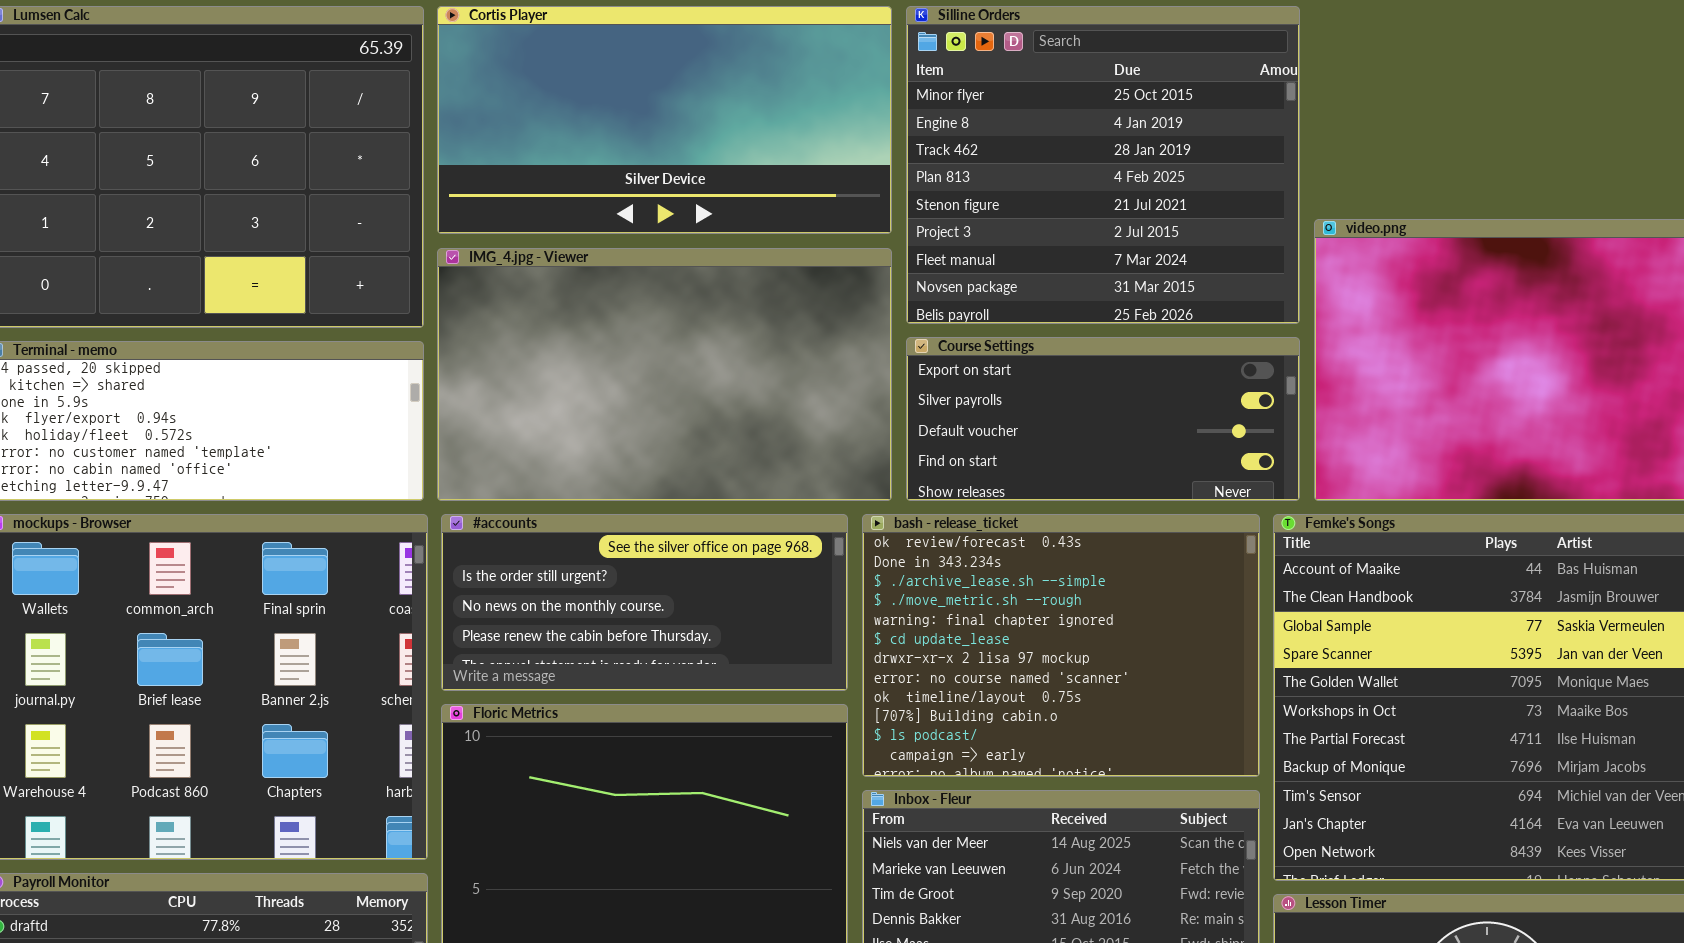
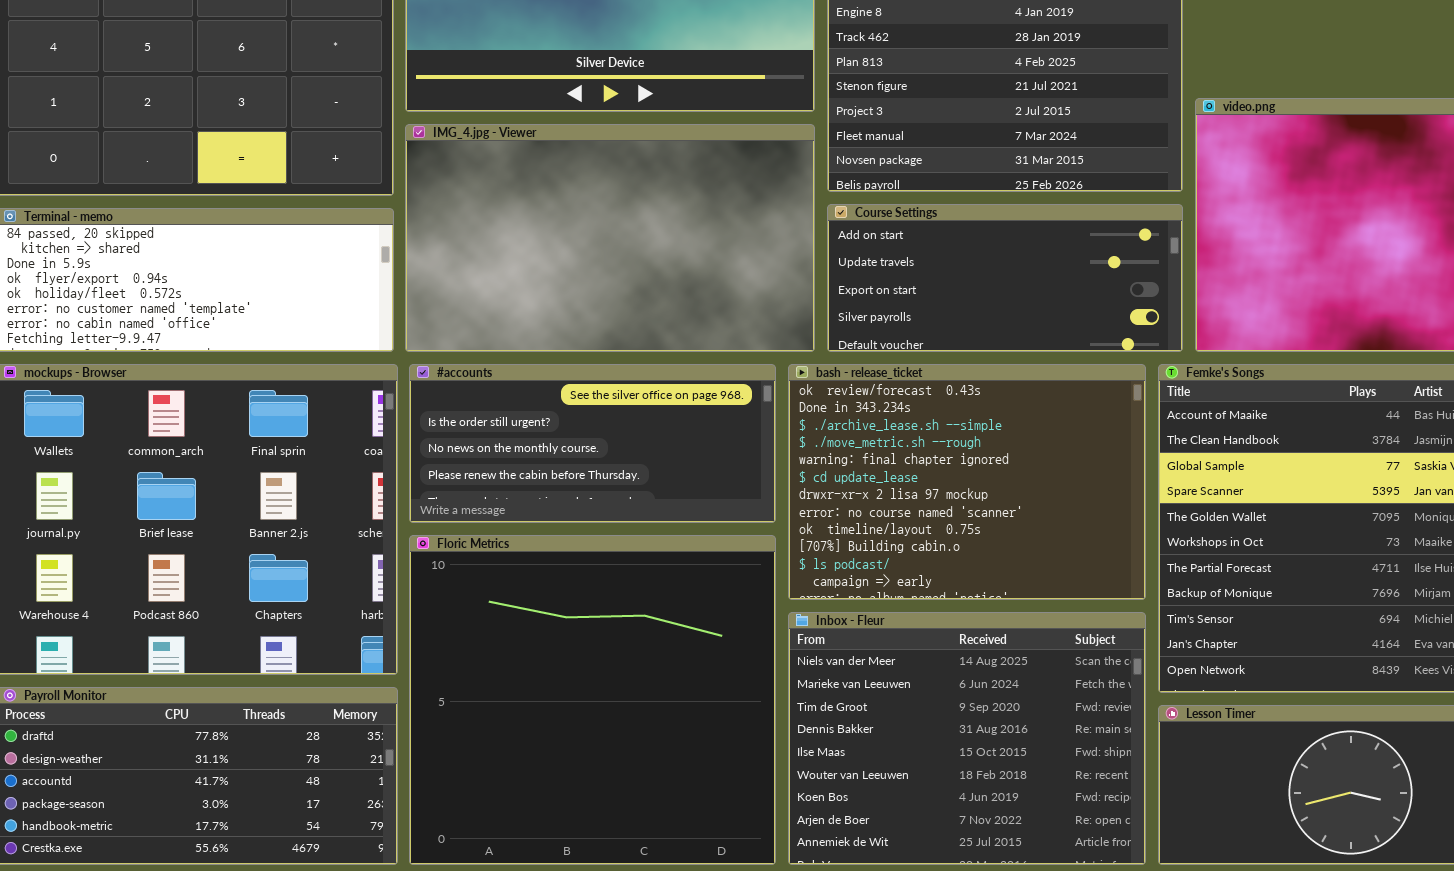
Course Settings: [906,337,1300,501] -> [827,204,1183,352], scrolled up 2 rows

